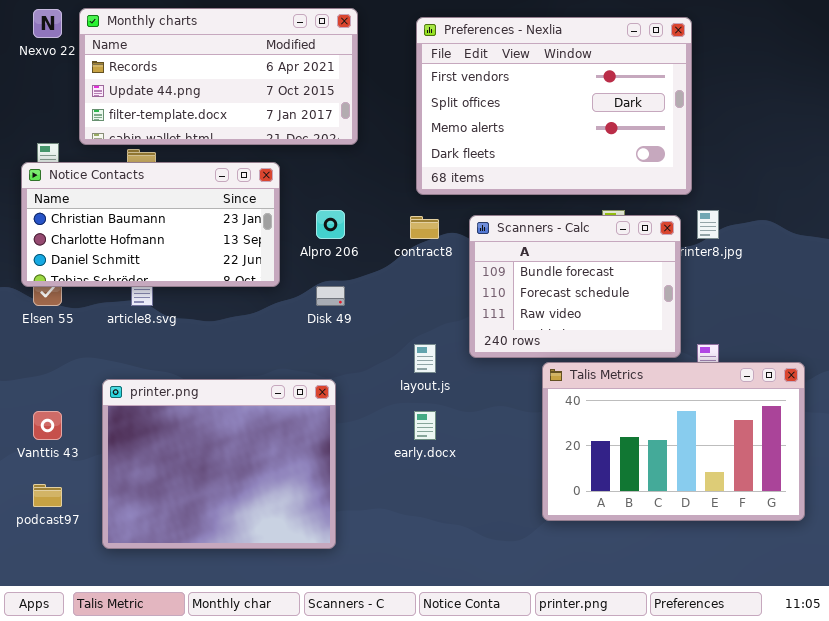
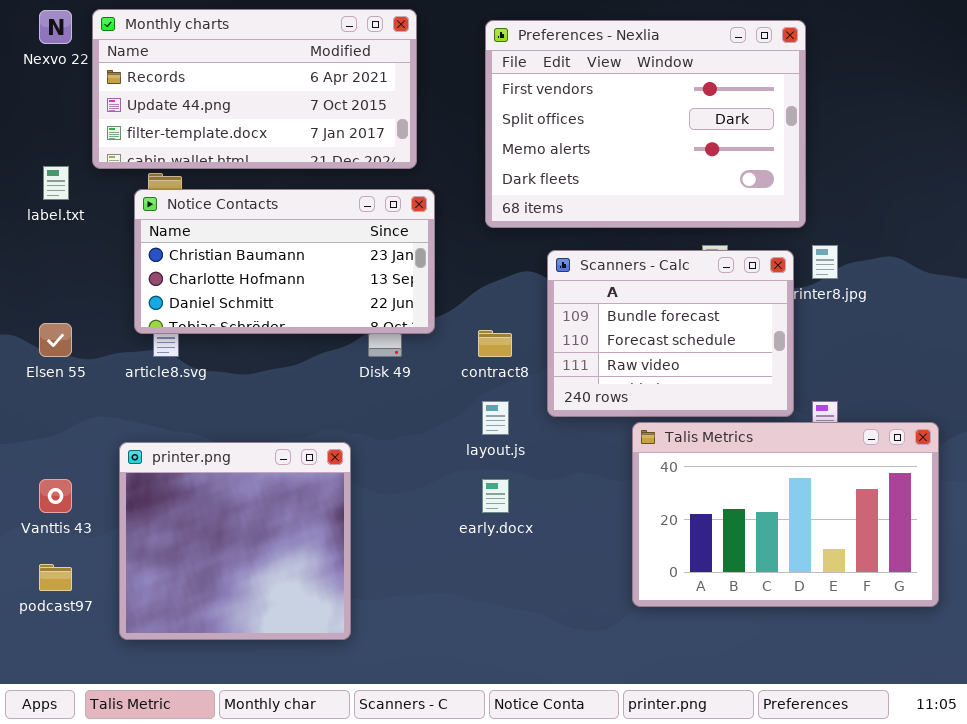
Notice Contacts: [21,162,280,287] -> [134,189,435,334], moved
contract8: [410,216,439,239] -> [478,330,512,357], moved
printer.png: [102,379,336,549] -> [119,442,351,640], resized

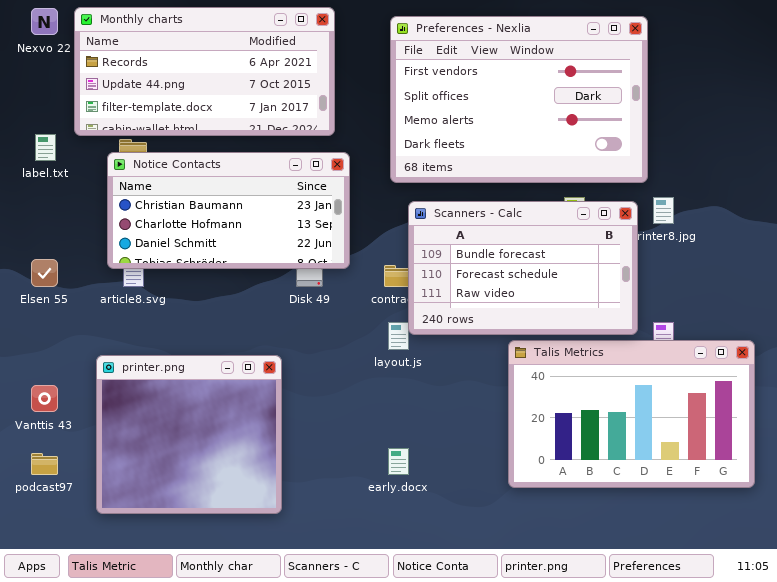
Scanners - Calc: [547,250,794,417] -> [408,201,638,335], resized
early.docx: [482,479,509,513] -> [388,448,409,475], moved

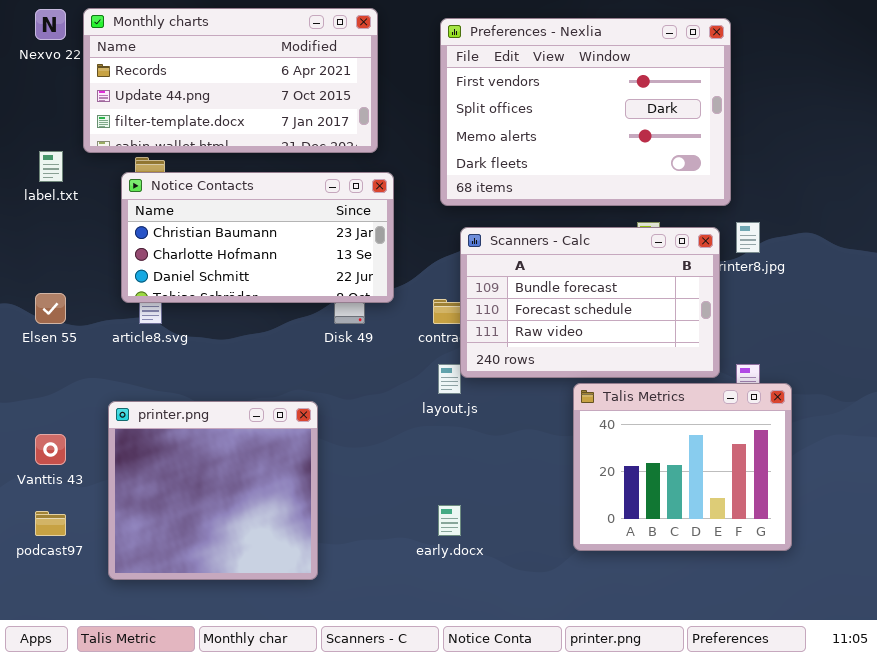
Talis Metrics: [508,340,755,488] -> [573,383,792,551], resized

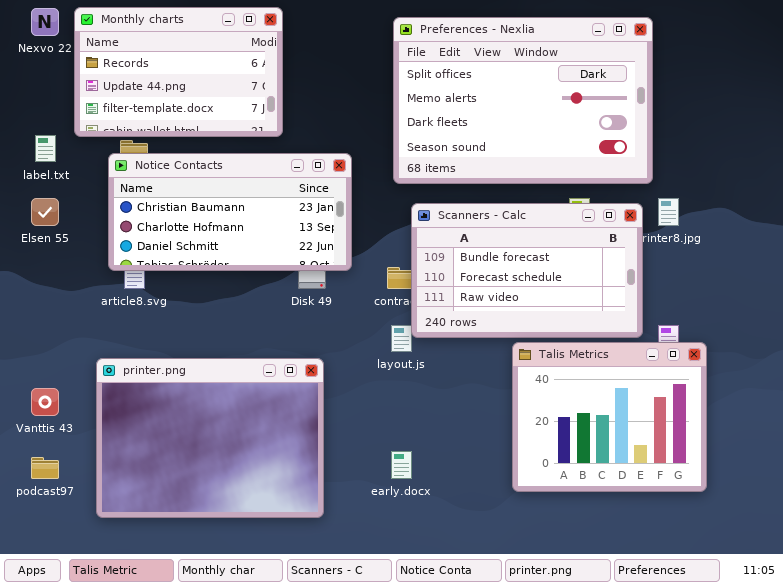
Monthly charts: [83,8,378,153] -> [74,7,283,137], resized
Preferences - Nexlia: [440,18,731,206] -> [393,17,653,184], scrolled down 1 row
Elsen 55: [35,293,66,324] -> [31,198,59,226], moved
printer.png: [108,401,318,580] -> [96,358,324,518], resized

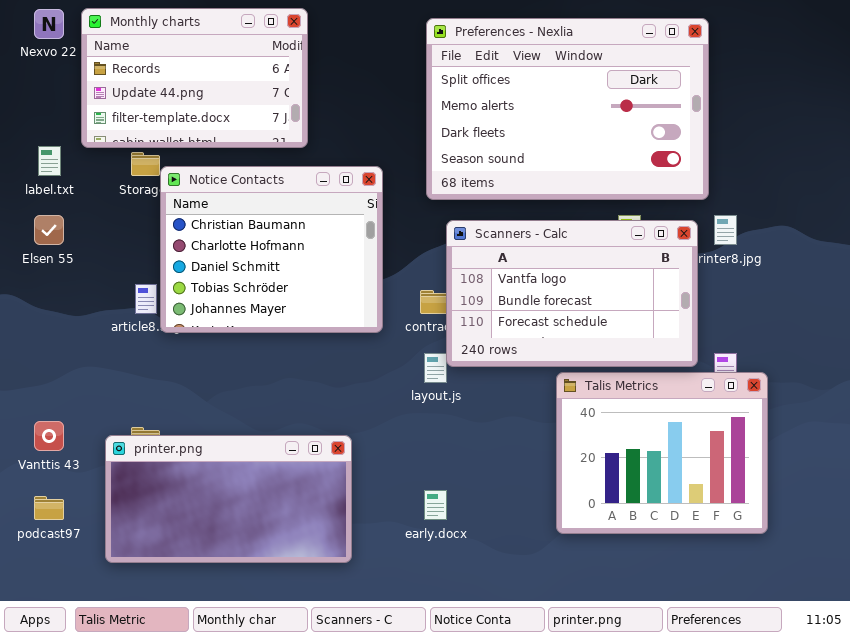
Notice Contacts: [108,153,352,271] -> [160,166,383,333], resized
Scanners - Calc: [411,203,643,338] -> [446,220,698,367], scrolled up 1 row
printer.png: [96,358,324,518] -> [105,435,352,563], resized

